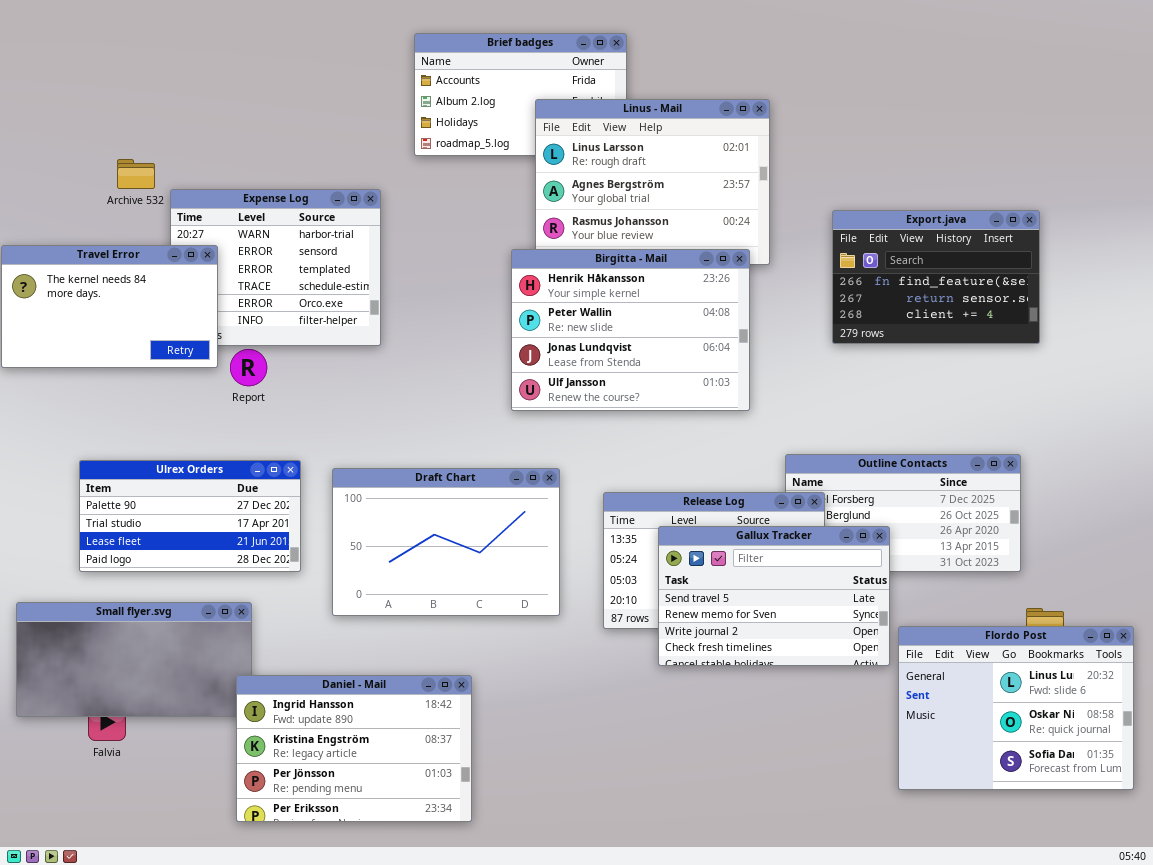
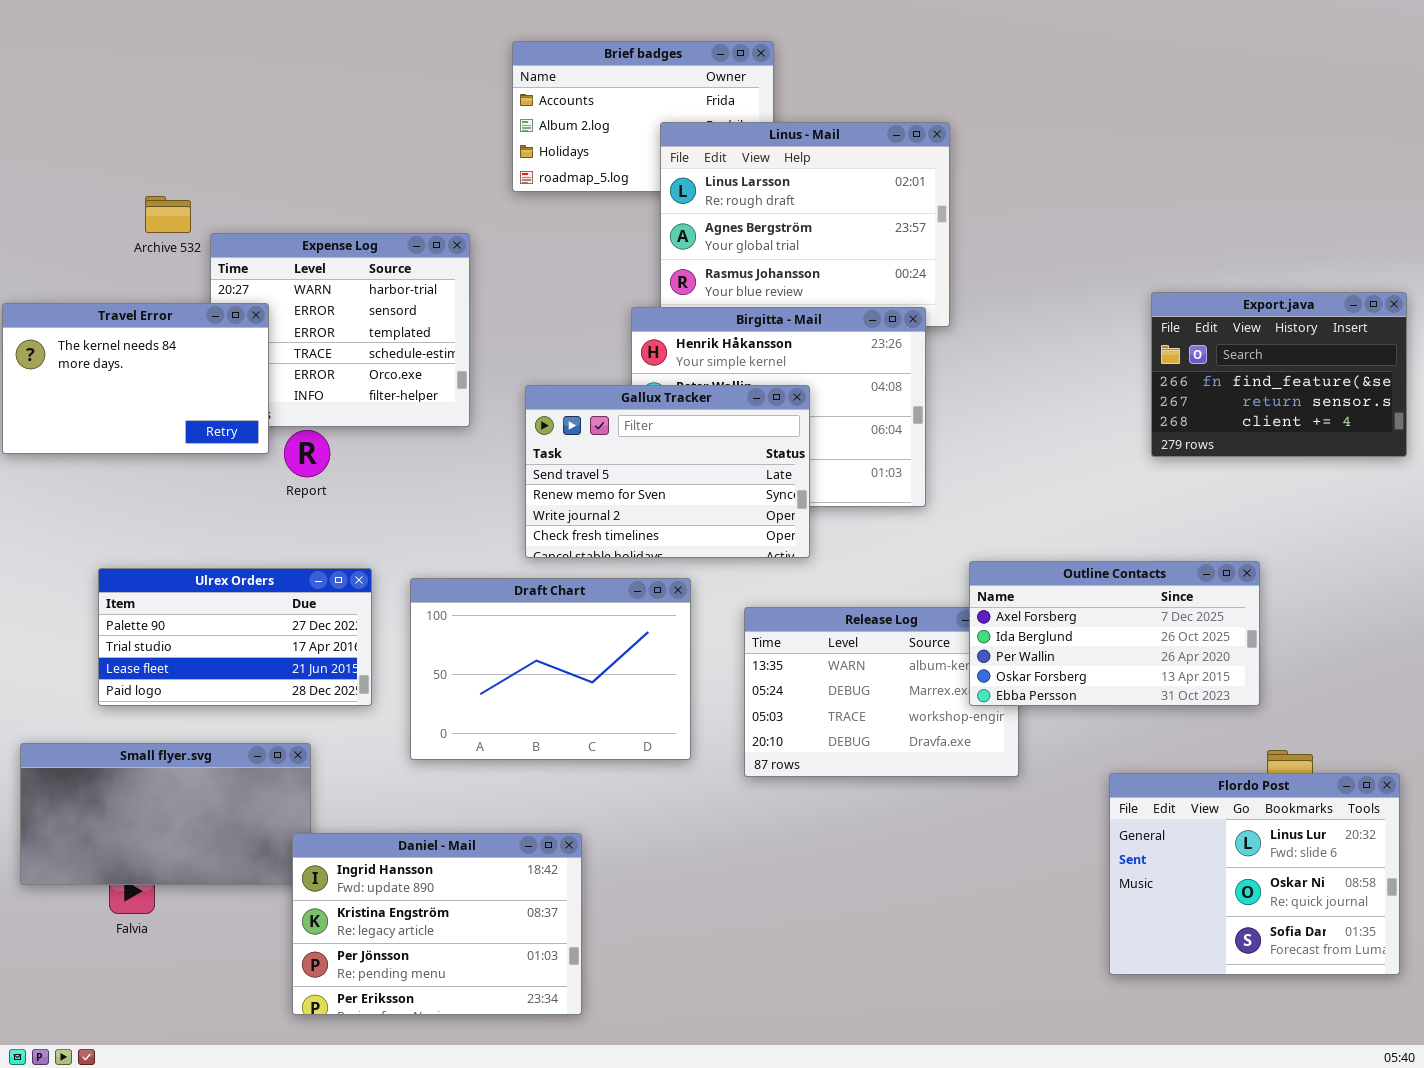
Export.java: [832,210,1040,344] -> [1151,292,1407,457], moved
Outline Contacts: [785,454,1021,572] -> [969,561,1260,706], raised
Gallux Tracker: [658,526,890,666] -> [525,385,810,558], moved

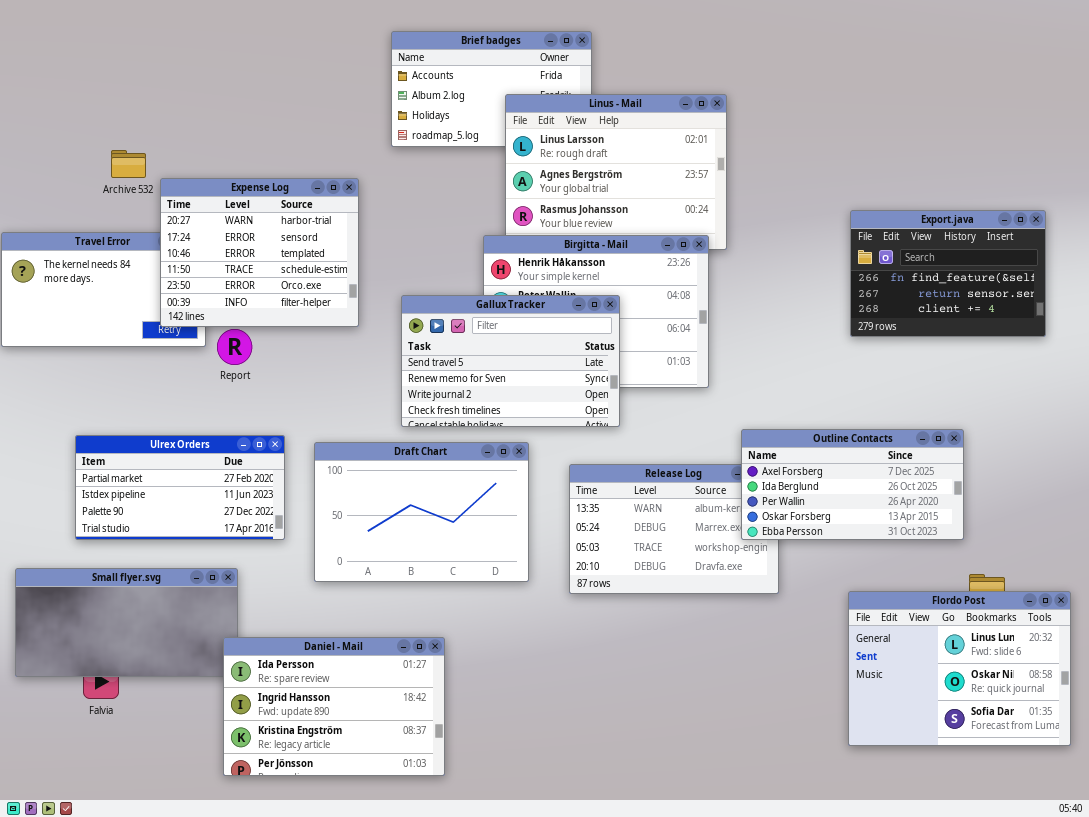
Expense Log: [210,233,470,427] -> [160,178,359,327], raised
Export.java: [1151,292,1407,457] -> [850,210,1046,337], moved
Ulrex Orders: [98,568,372,706] -> [75,435,285,540], scrolled up 2 rows
Daniel - Mail: [292,833,582,1015] -> [223,637,445,776], scrolled up 1 row

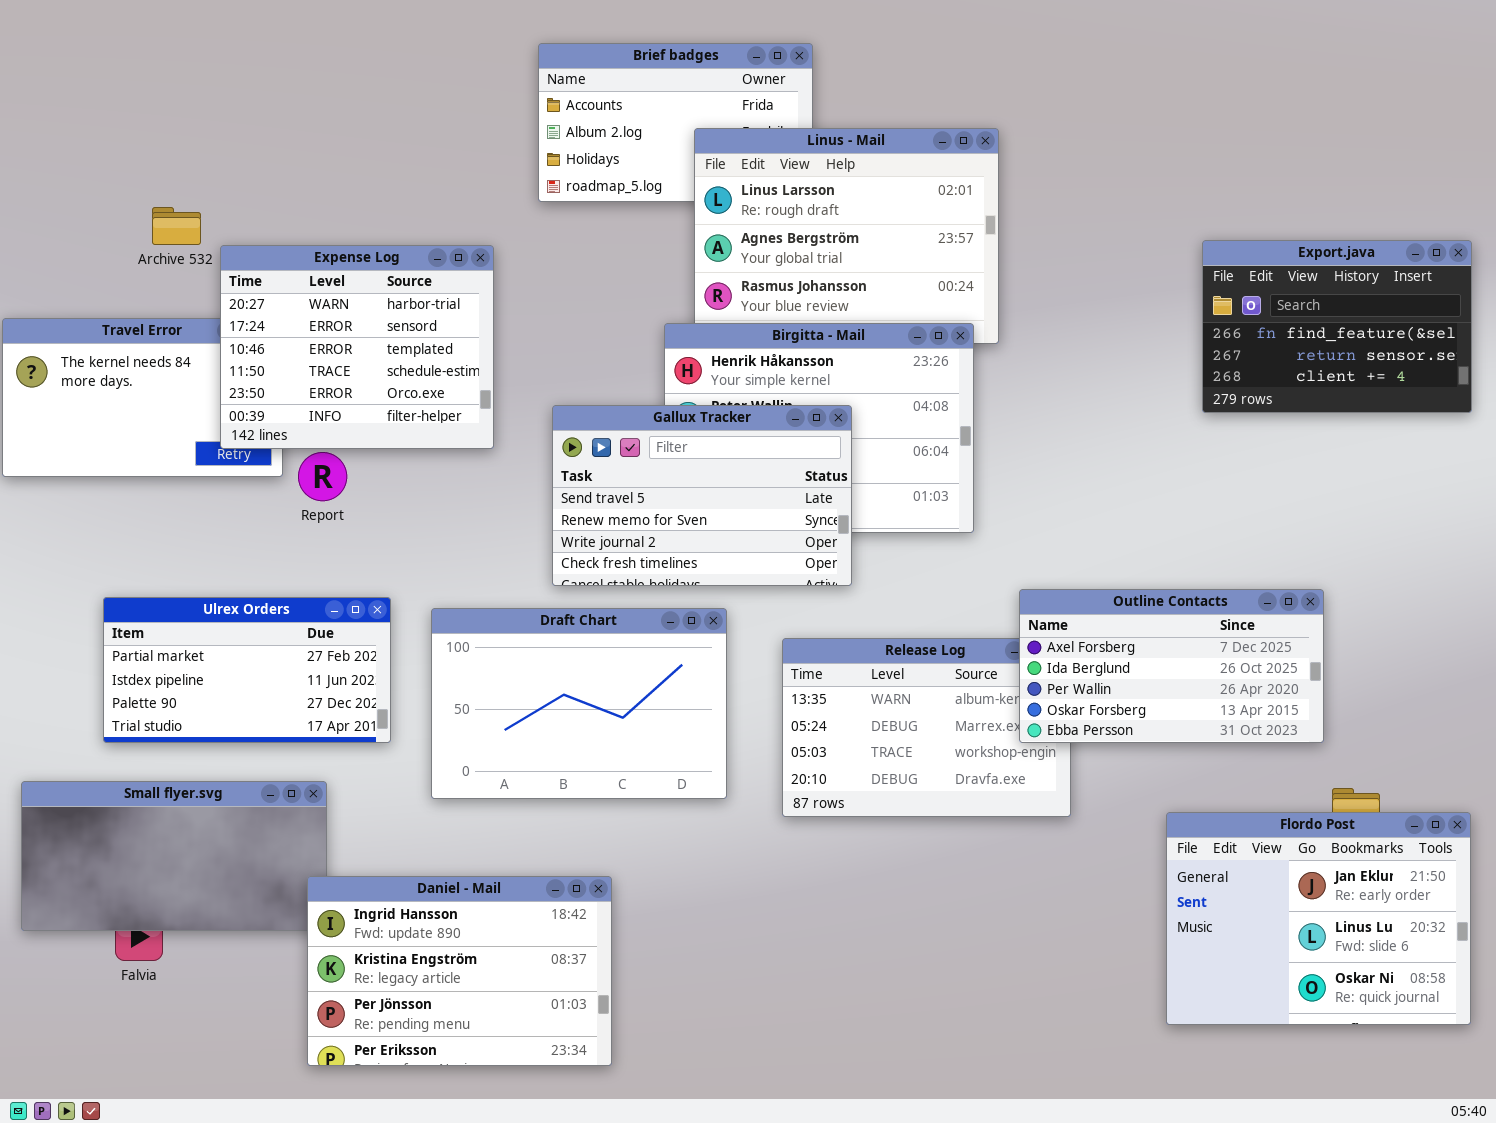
Export.java: [850,210,1046,337] -> [1202,240,1472,413], moved
Flordo Post: [848,591,1071,746] -> [1166,812,1471,1025], scrolled up 1 row
Daniel - Mail: [223,637,445,776] -> [307,876,612,1066], scrolled down 1 row

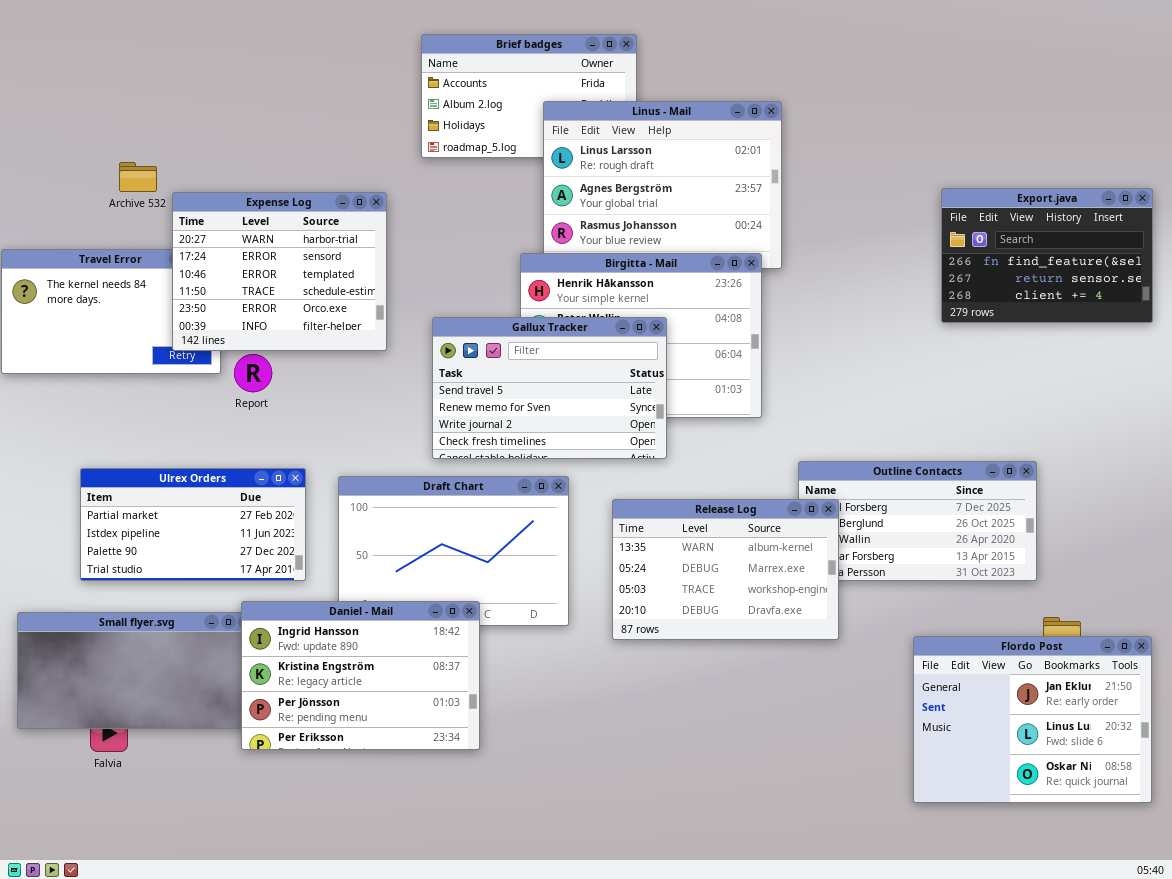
Release Log: [782,638,1071,817] -> [612,499,839,640], raised
Daniel - Mail: [307,876,612,1066] -> [241,601,480,750], moved

